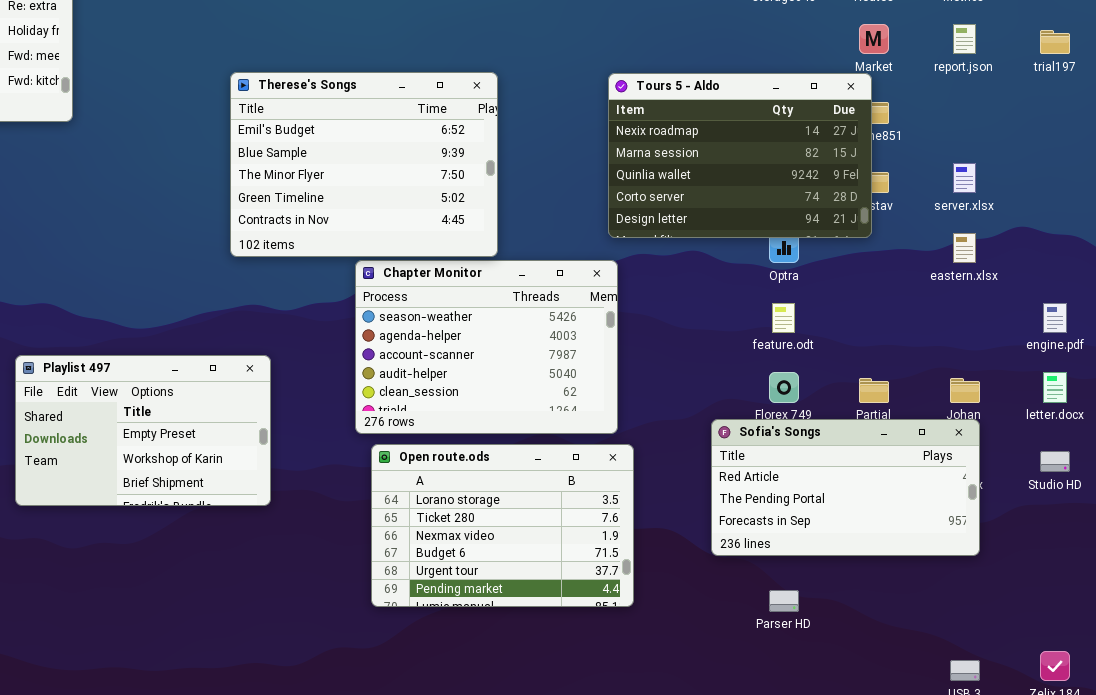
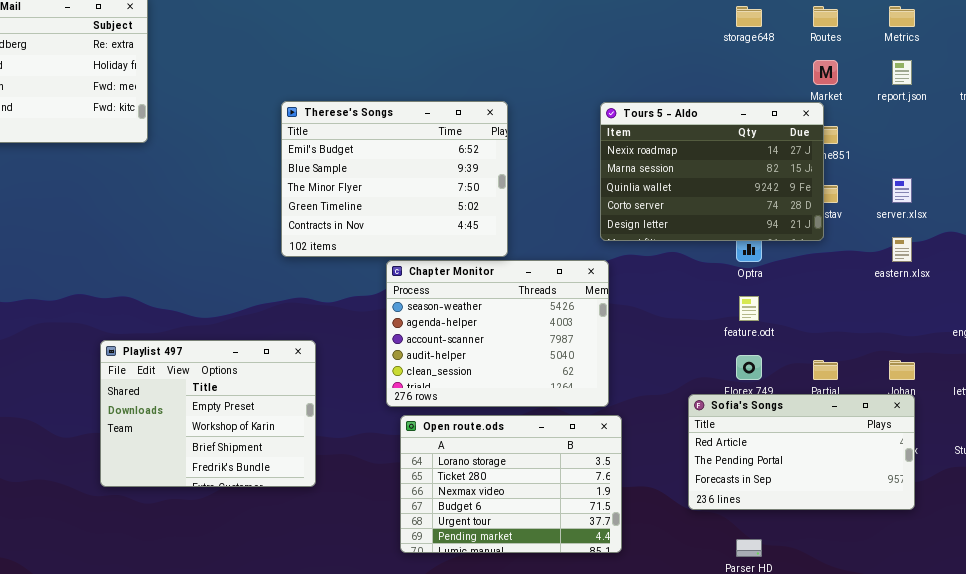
Playlist 497: [15,355,271,506] -> [100,340,316,487], resized

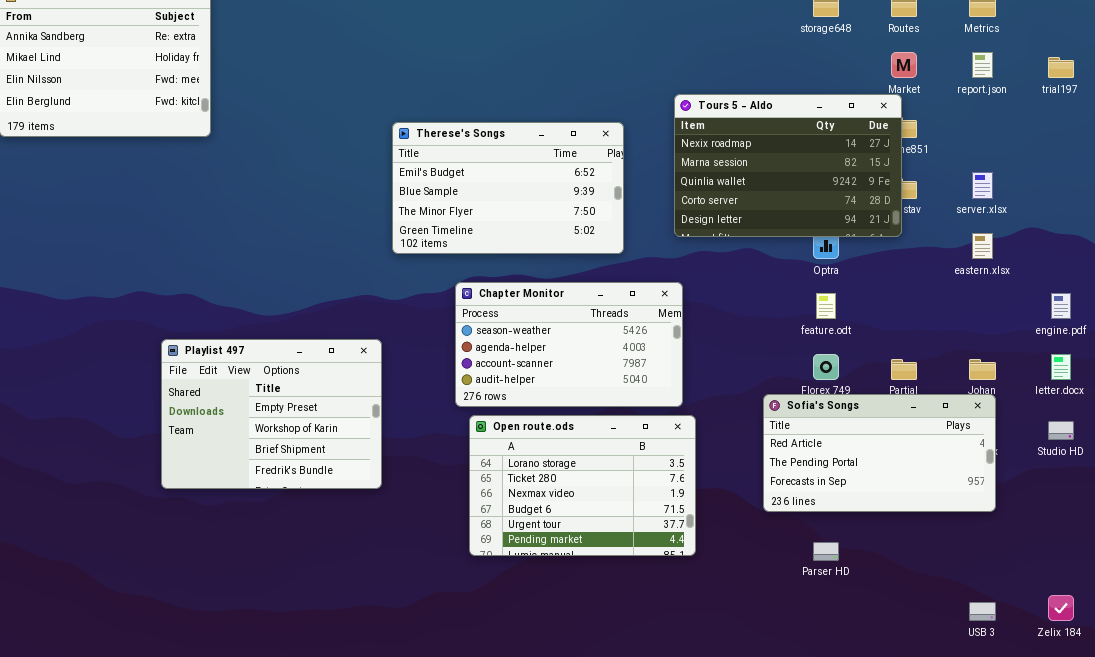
Therese's Songs: [281,101,508,257] -> [392,122,624,254], moved, resized
Chapter Monitor: [386,260,609,407] -> [455,282,683,407], resized

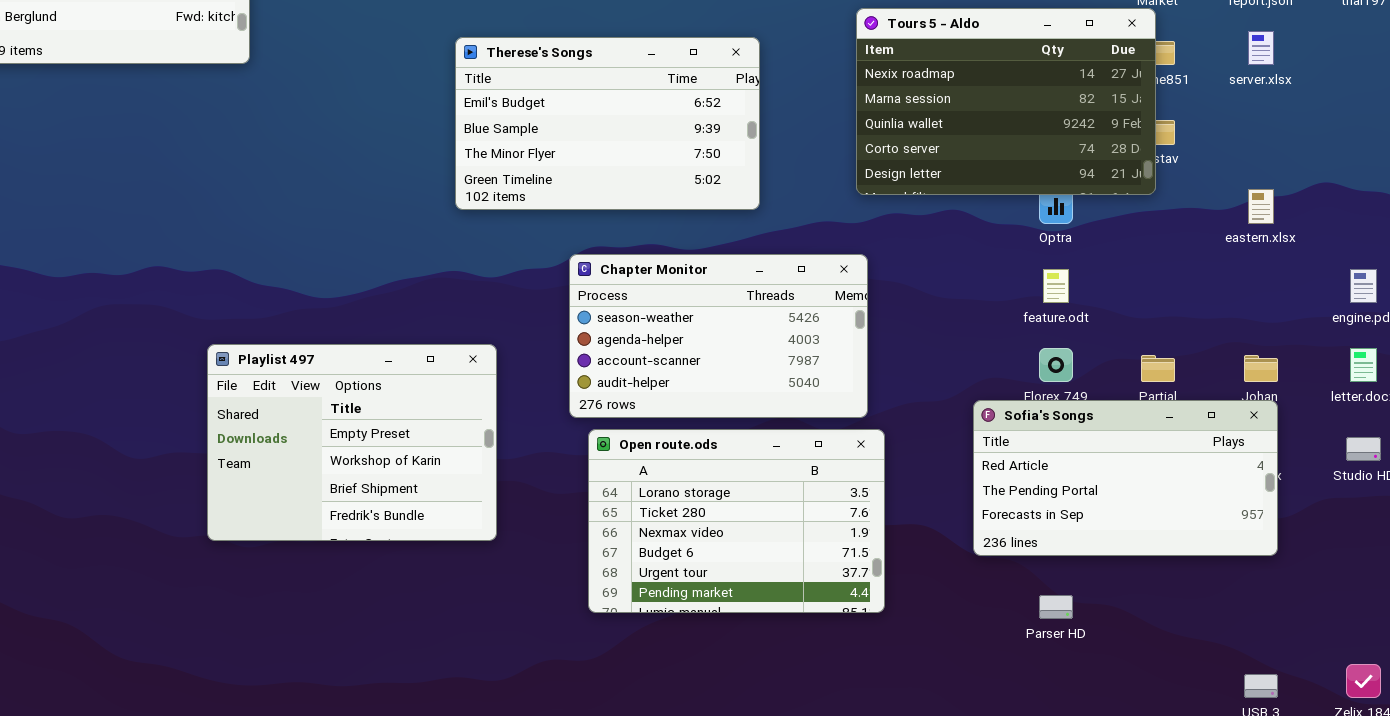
Therese's Songs: [392,122,624,254] -> [455,37,760,210], moved
server.xlsx: [972,172,993,199] -> [1248,31,1274,65], moved
Playlist 497: [161,339,382,489] -> [207,344,497,541], moved

